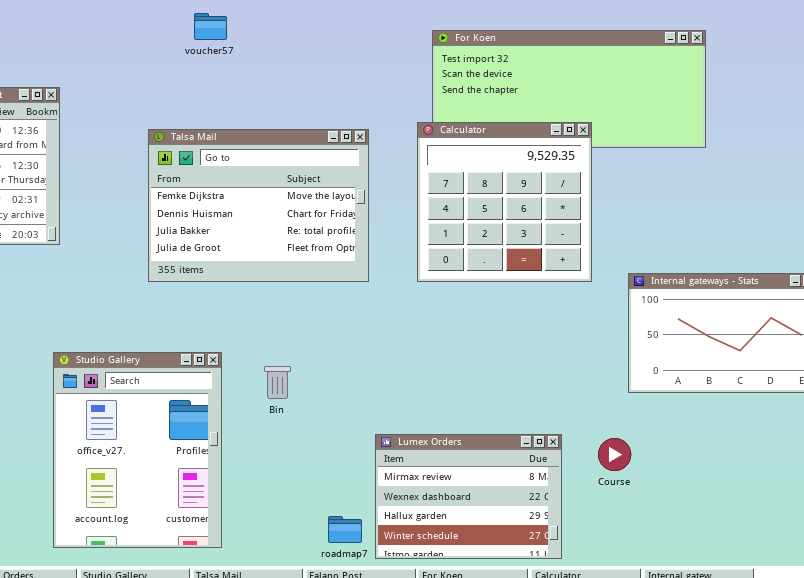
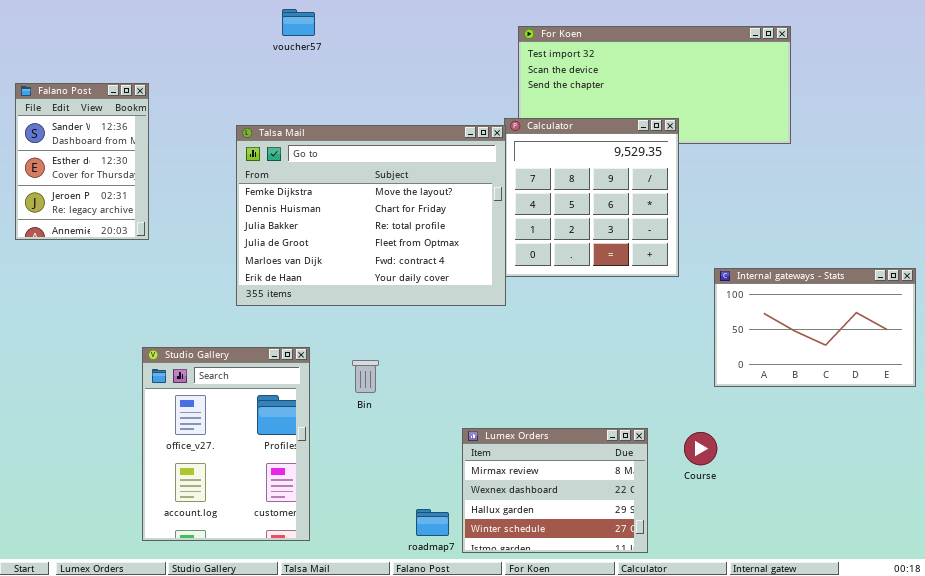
Talsa Mail: [148,129,369,282] -> [236,125,506,306], resized

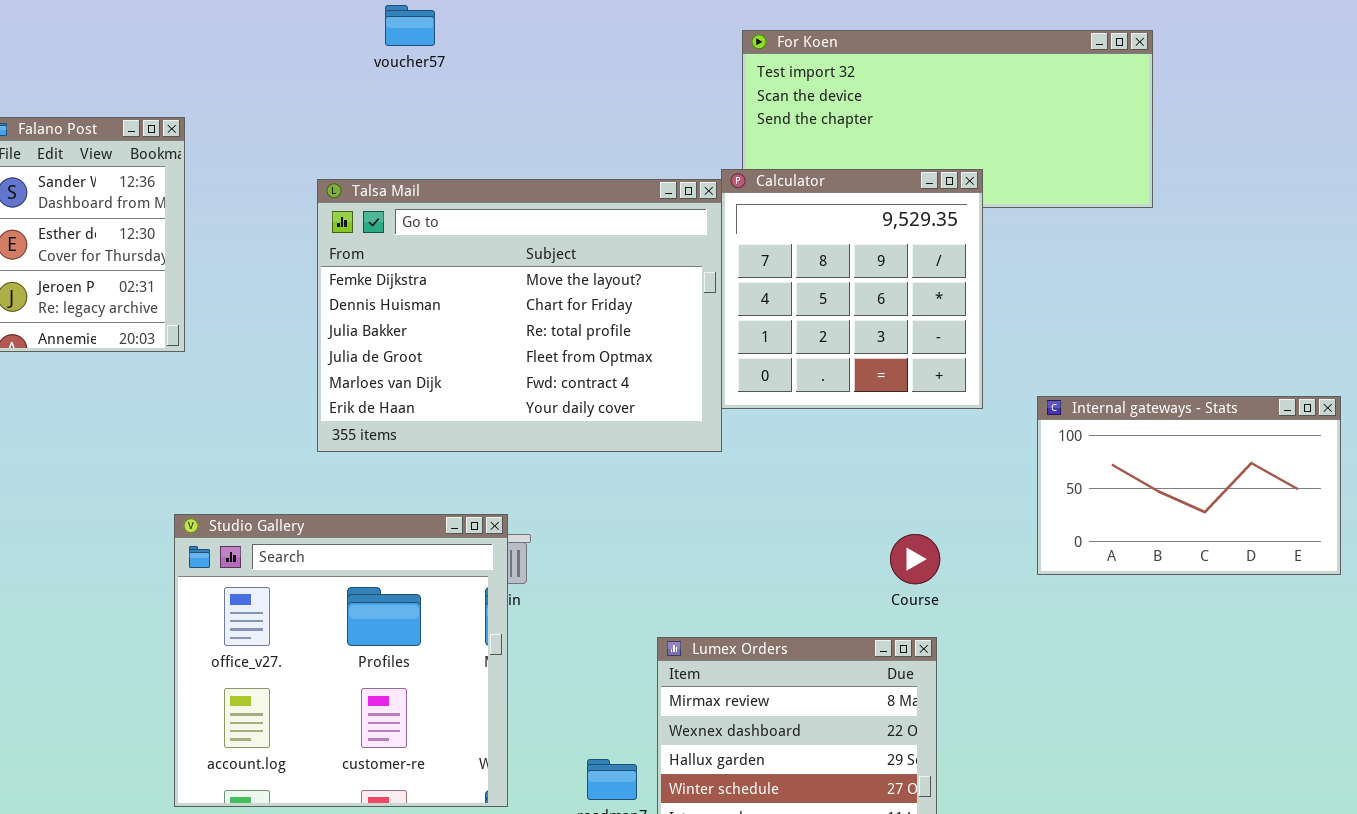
Studio Gallery: [142,347,310,541] -> [174,514,508,807], resized
Course: [684,432,717,465] -> [890,534,940,584], moved

